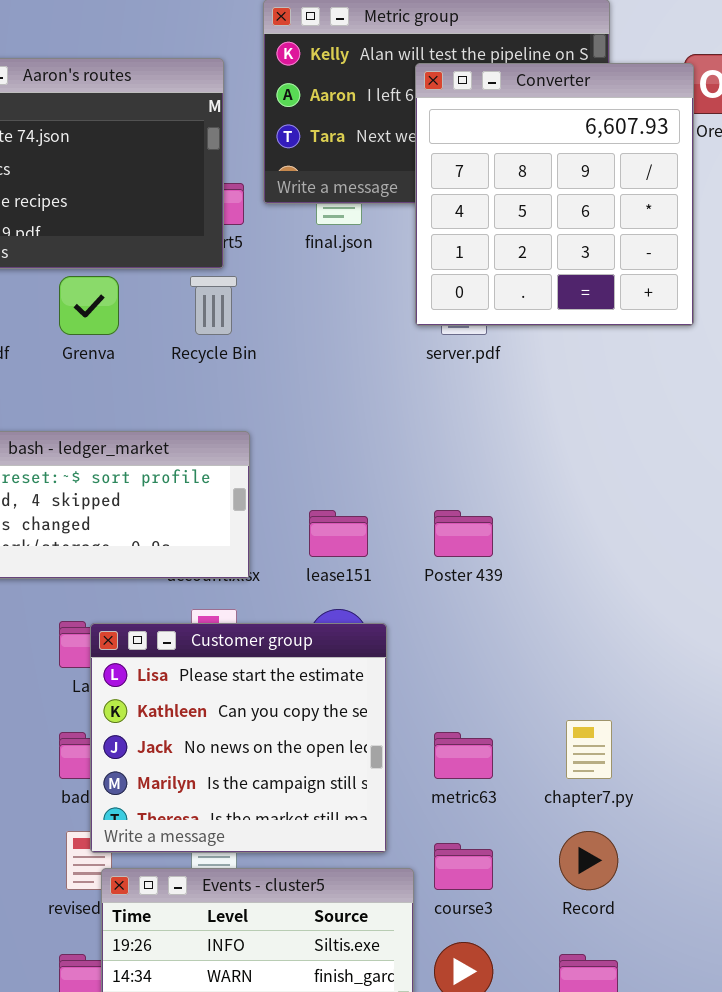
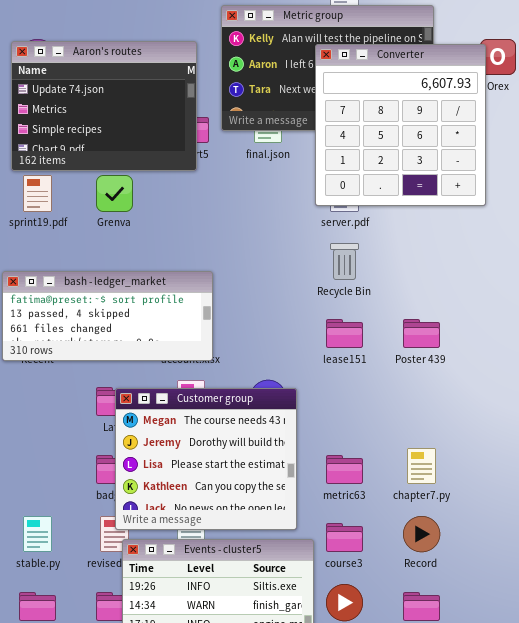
Recycle Bin: [190,276,237,335] -> [330,243,359,280], moved
lease151: [309,510,368,557] -> [326,319,363,348], moved
Poster 439: [434,510,493,557] -> [403,319,440,348], moved
Customer group: [90,623,387,853] -> [115,388,297,530], scrolled up 2 rows

